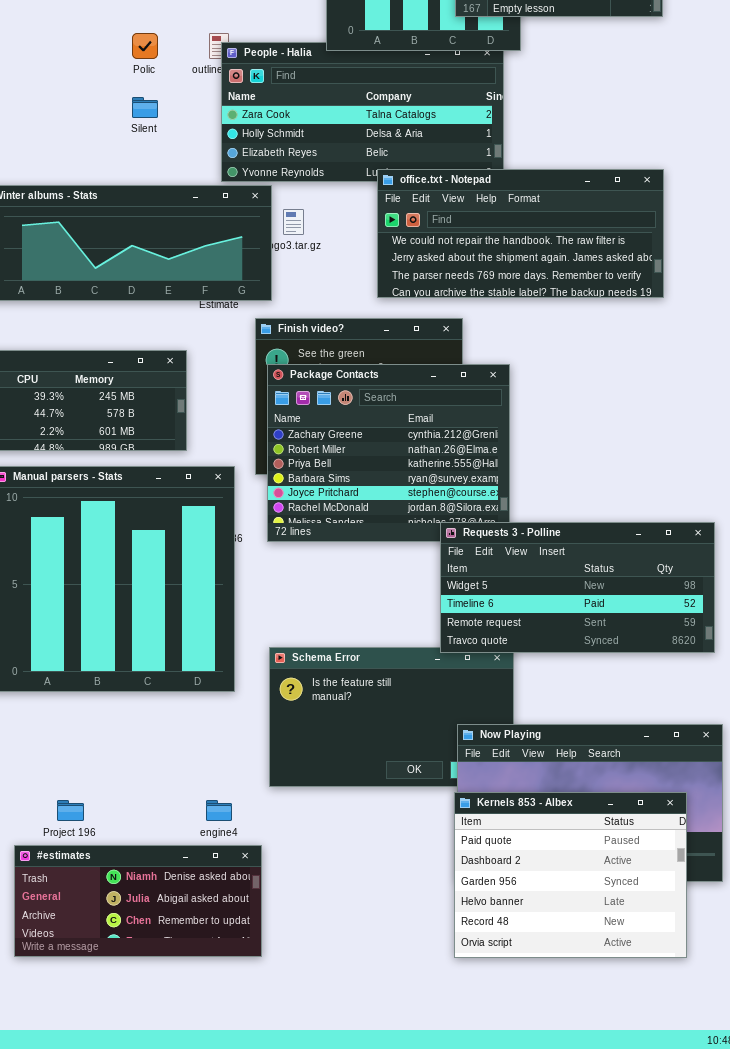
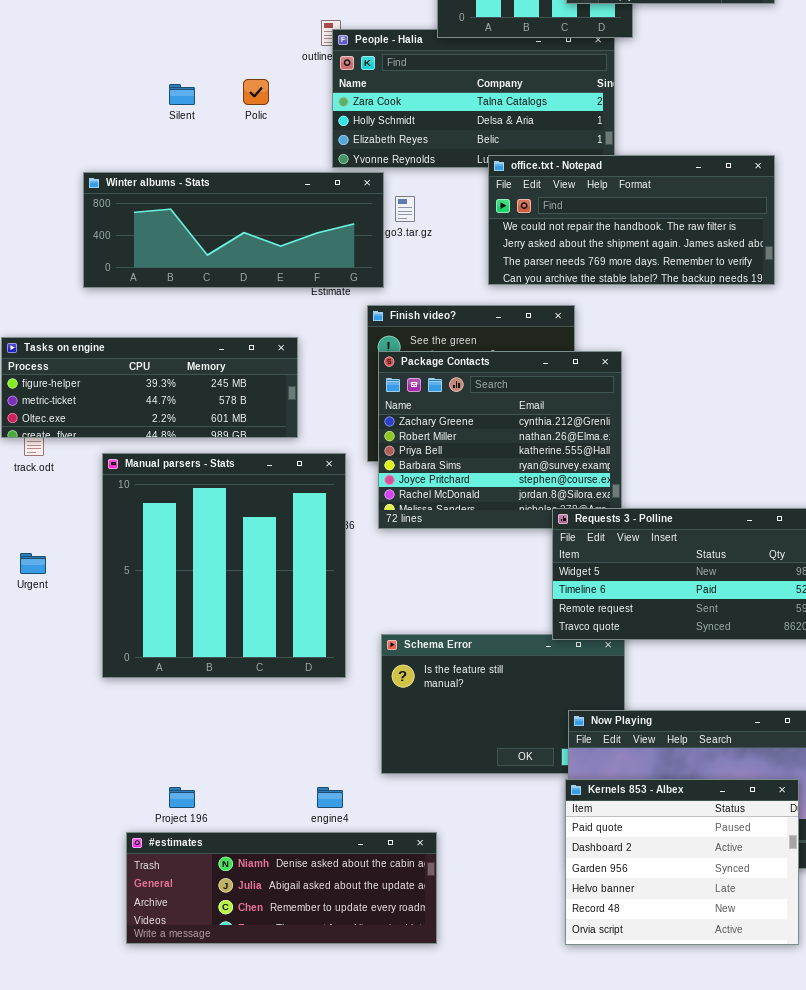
Polic: [132,33,158,59] -> [243,79,269,105], moved
Silent: [132,97,158,118] -> [169,84,195,105], moved
#estimates: [14,845,262,957] -> [126,832,437,944], resized

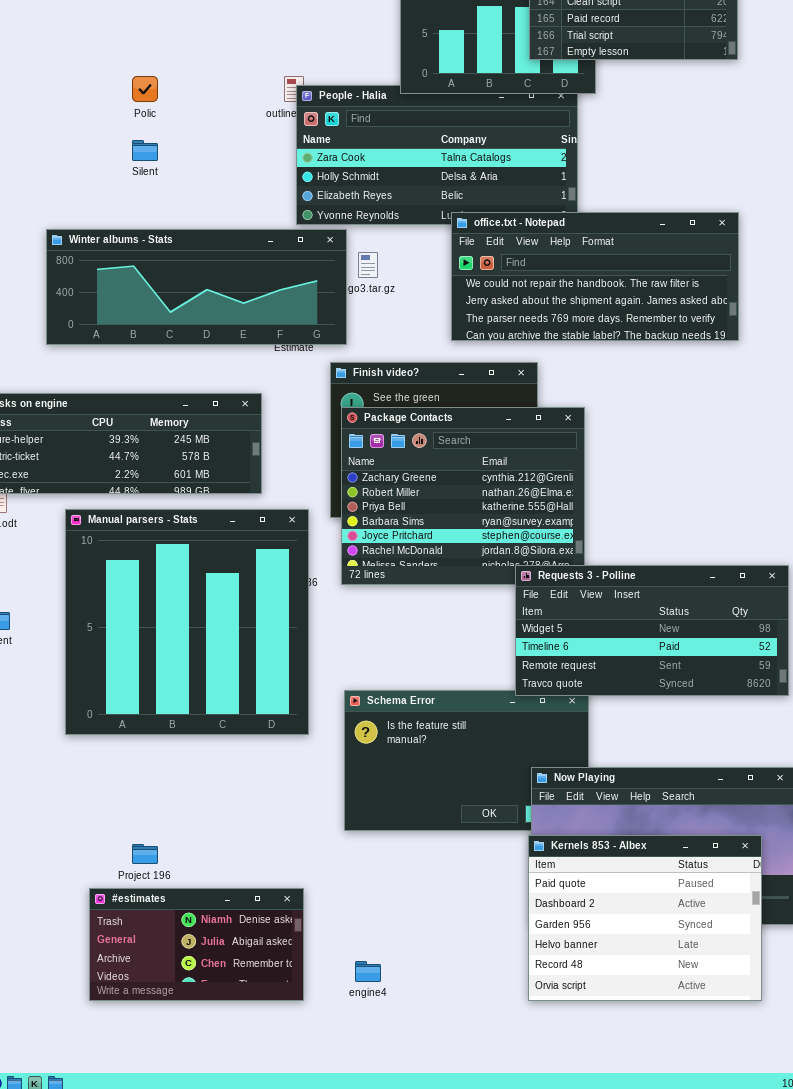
Polic: [243,79,269,105] -> [132,76,158,102], moved
engine4: [317,787,343,808] -> [355,961,381,982], moved
#estimates: [126,832,437,944] -> [89,888,304,1001], resized

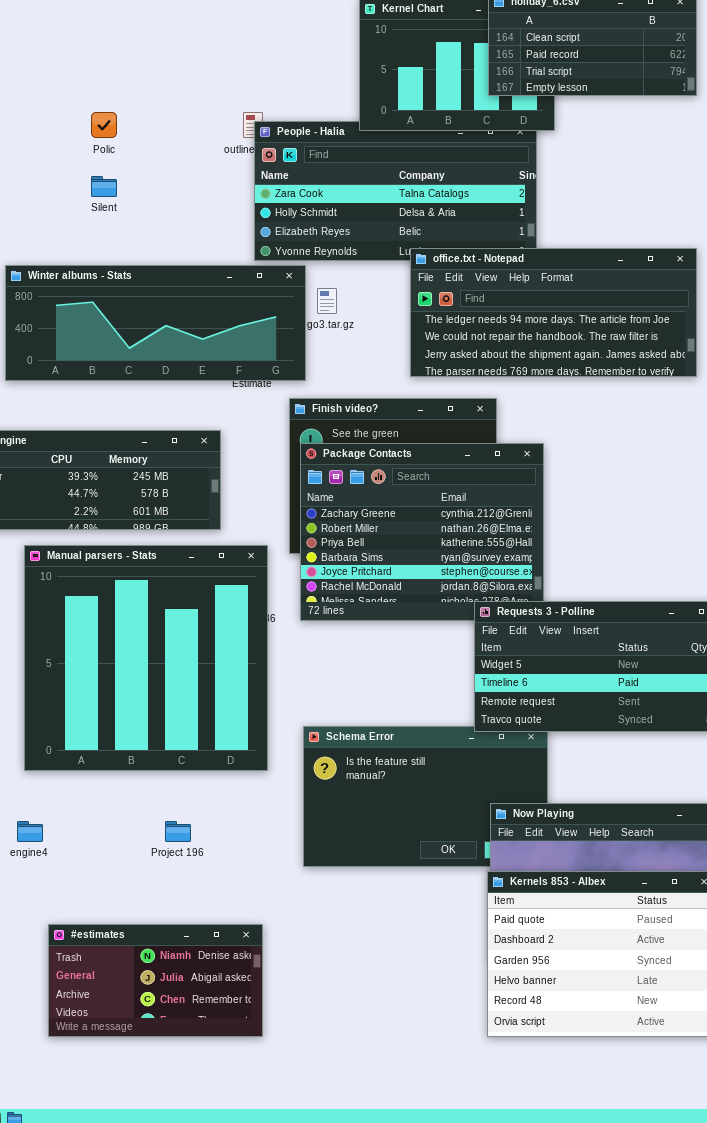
office.txt - Notepad: [451,212,739,341] -> [410,248,697,377], scrolled up 1 row
Project 196: [132,844,158,864] -> [165,821,191,842], moved
engine4: [355,961,381,982] -> [17,821,43,842], moved

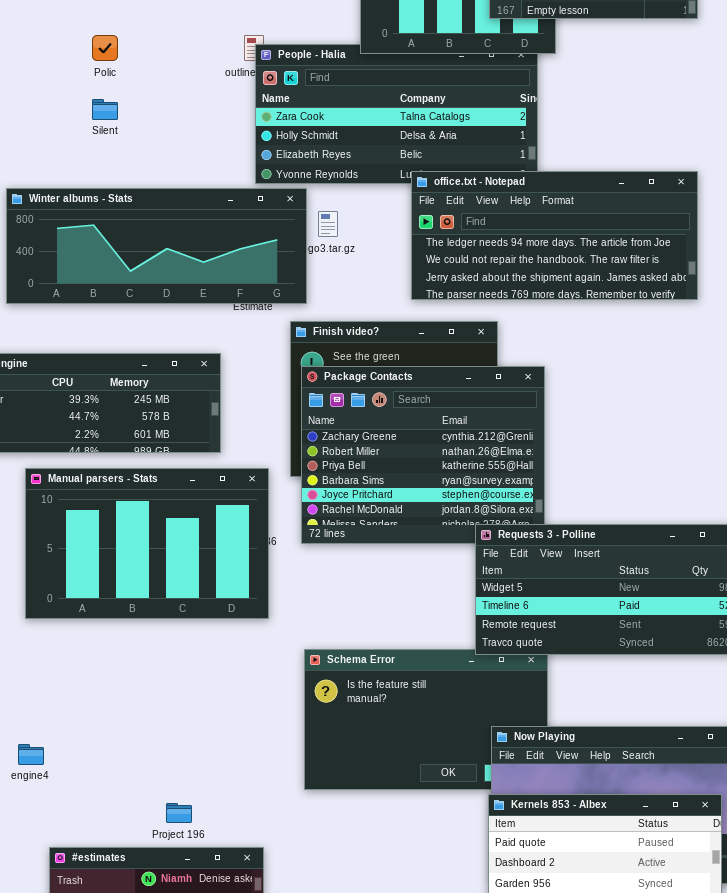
Manual parsers - Stats: [24,545,268,771] -> [25,468,269,619], resized
Project 196: [165,821,191,842] -> [166,803,192,823], moved

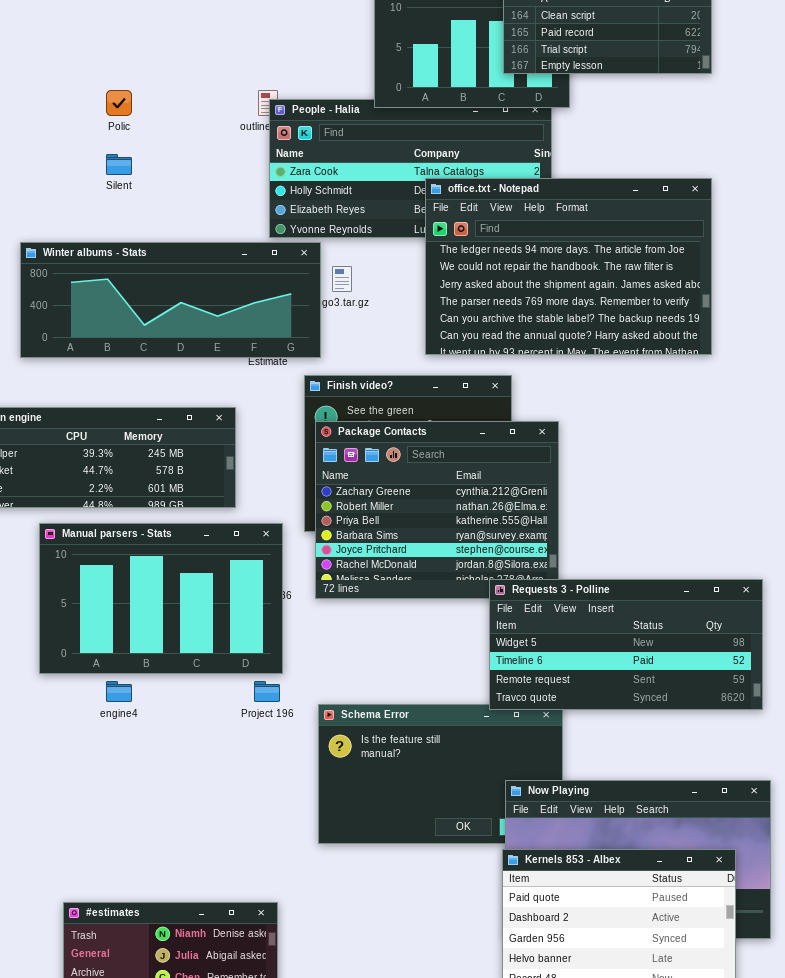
office.txt - Notepad: [411,171,698,300] -> [425,178,712,355], resized
engine4: [18,744,44,765] -> [106,681,132,702], moved
Project 196: [166,803,192,823] -> [254,681,280,702], moved

